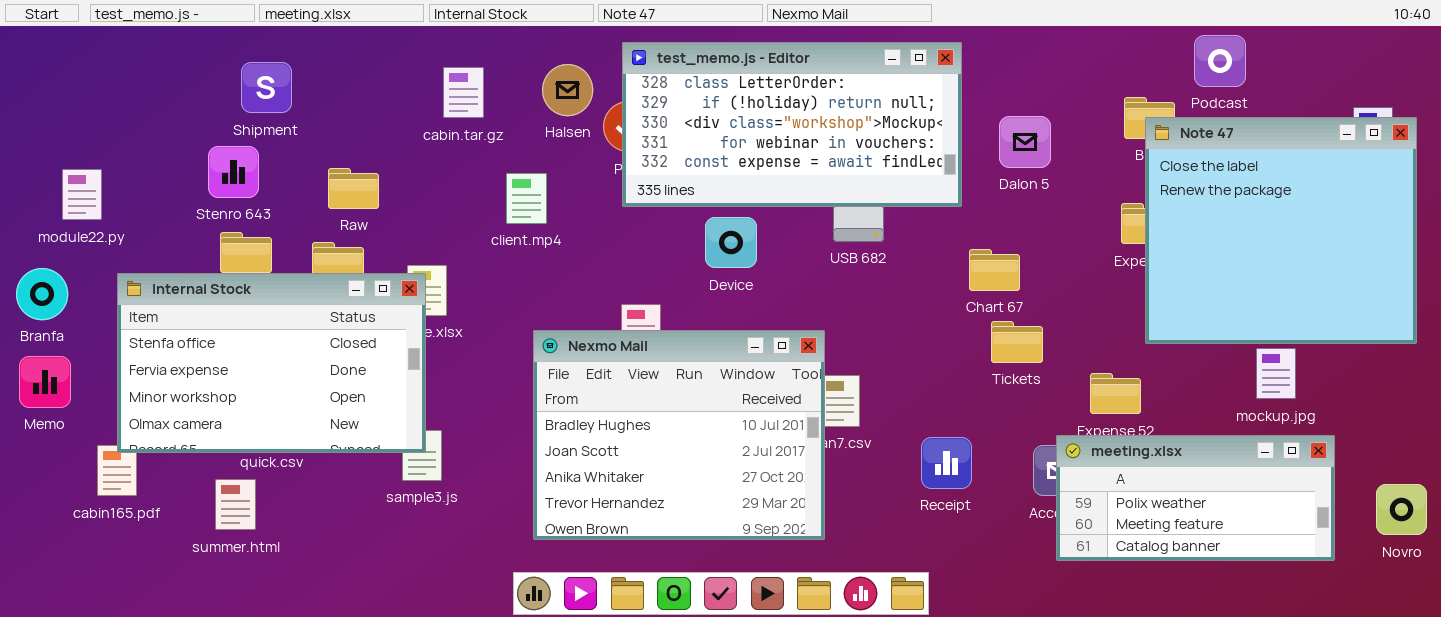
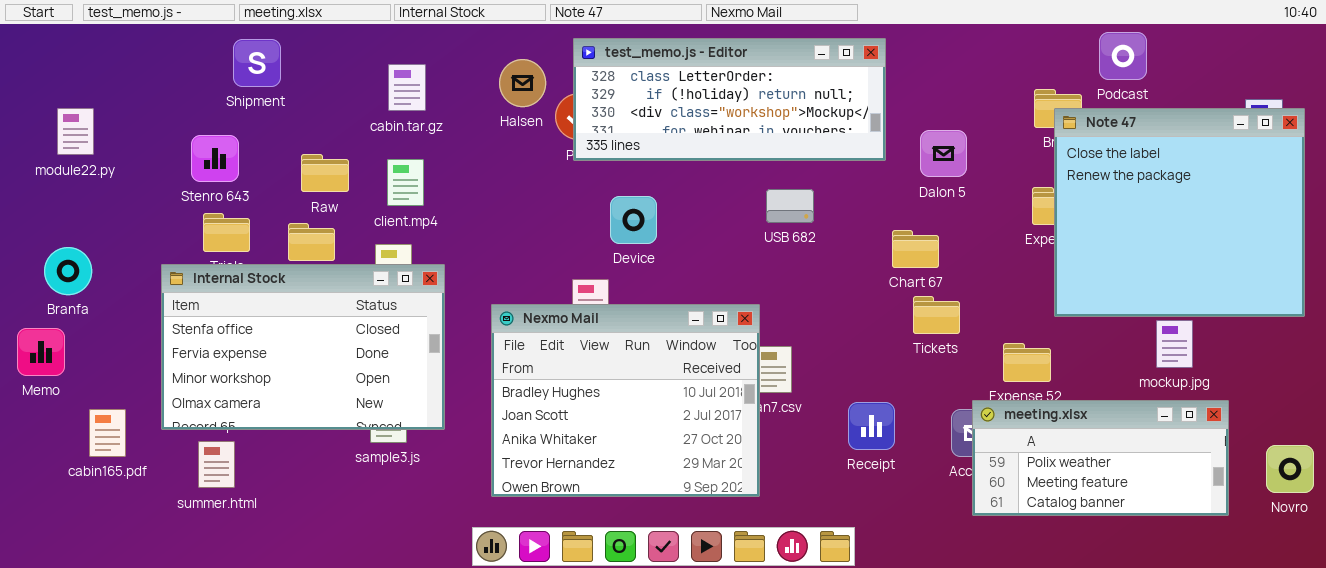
test_memo.js - Editor: [622,42,962,207] -> [573,38,886,161], resized
Shipment: [241,62,292,113] -> [233,39,281,87], moved
cabin.tar.gz: [443,67,484,118] -> [388,64,426,111], moved
Dalon 5: [999,116,1051,168] -> [920,130,967,177], moved
module22.py: [62,169,102,220] -> [57,108,94,155], moved
client.mp4: [506,173,547,224] -> [387,159,424,206], moved
Device: [705,217,757,268] -> [610,196,657,244], moved
Branfa: [16,268,68,320] -> [44,247,92,295], moved
Internal Stock: [117,273,426,453] -> [161,264,445,430], moved

